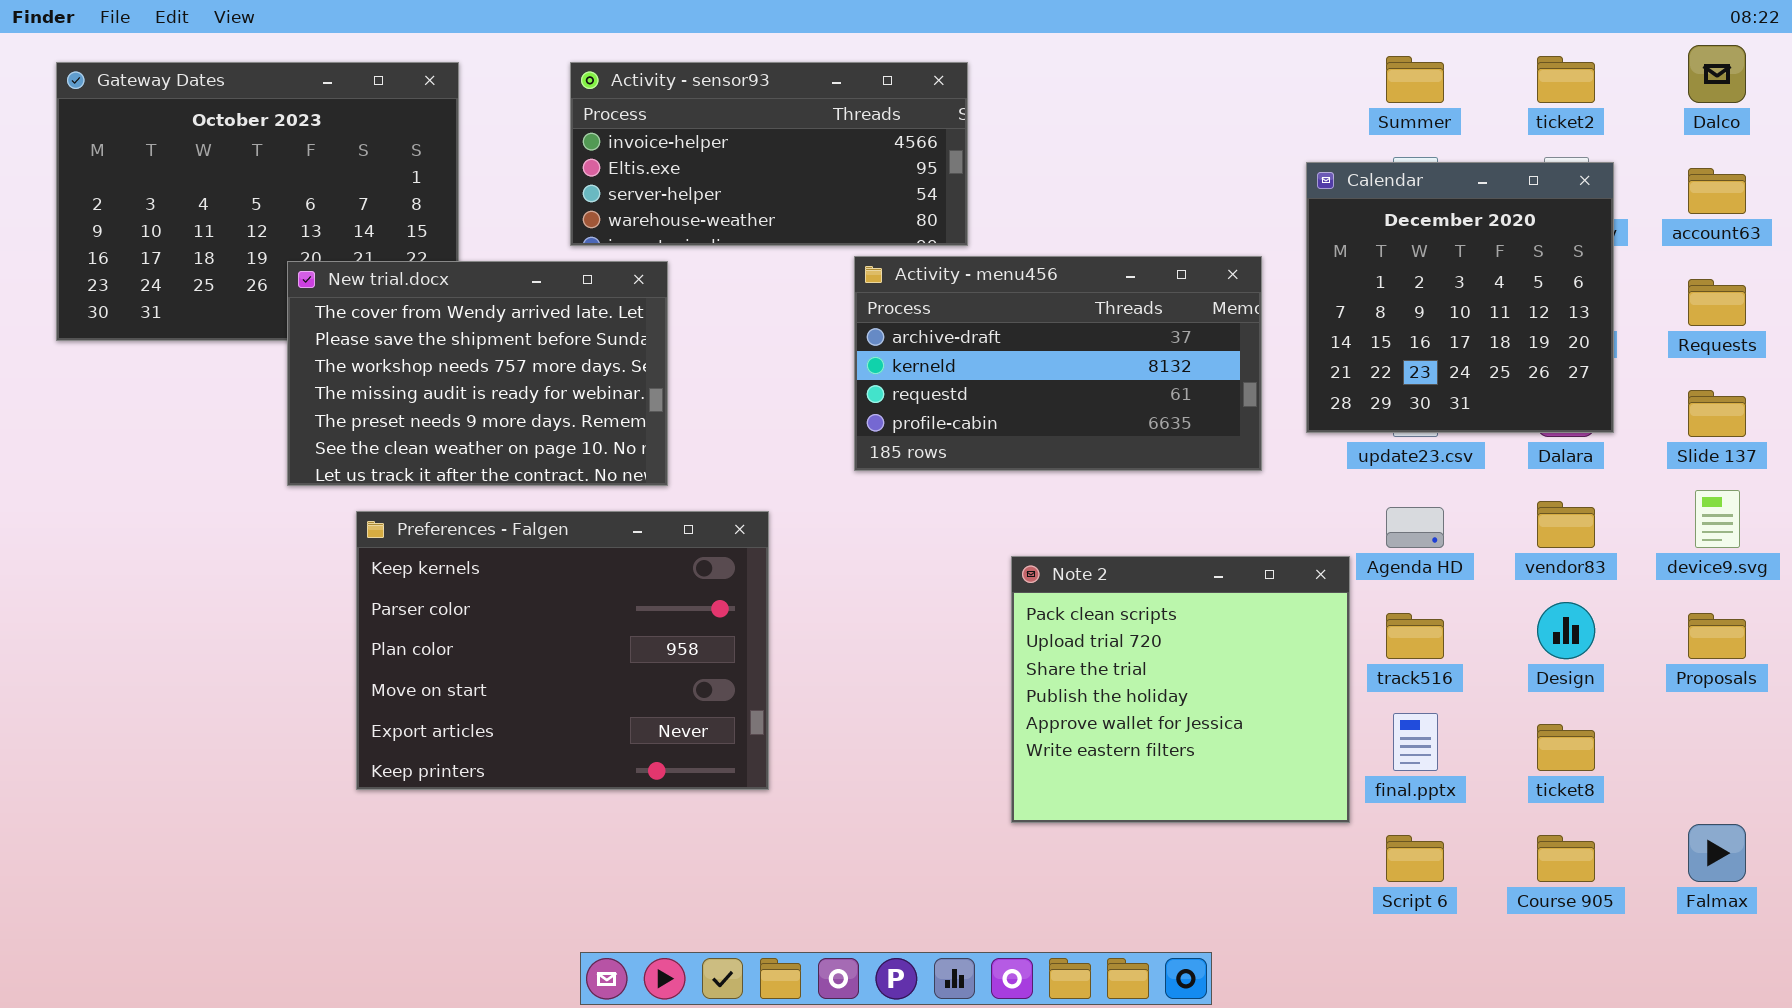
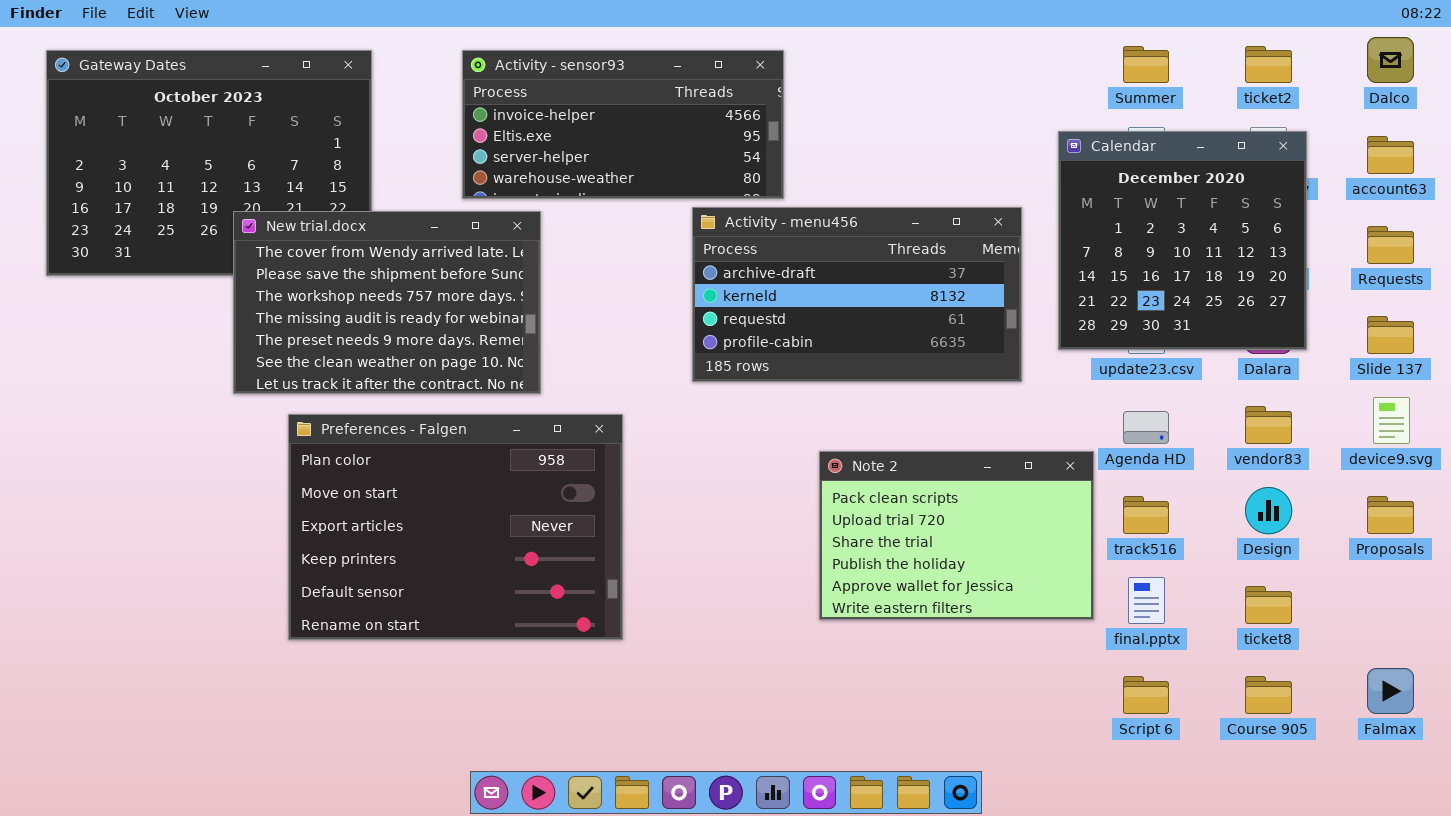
Preferences - Falgen: [356,511,769,790] -> [288,414,623,640], scrolled down 2 rows
Note 2: [1011,556,1350,823] -> [819,451,1094,620], resized

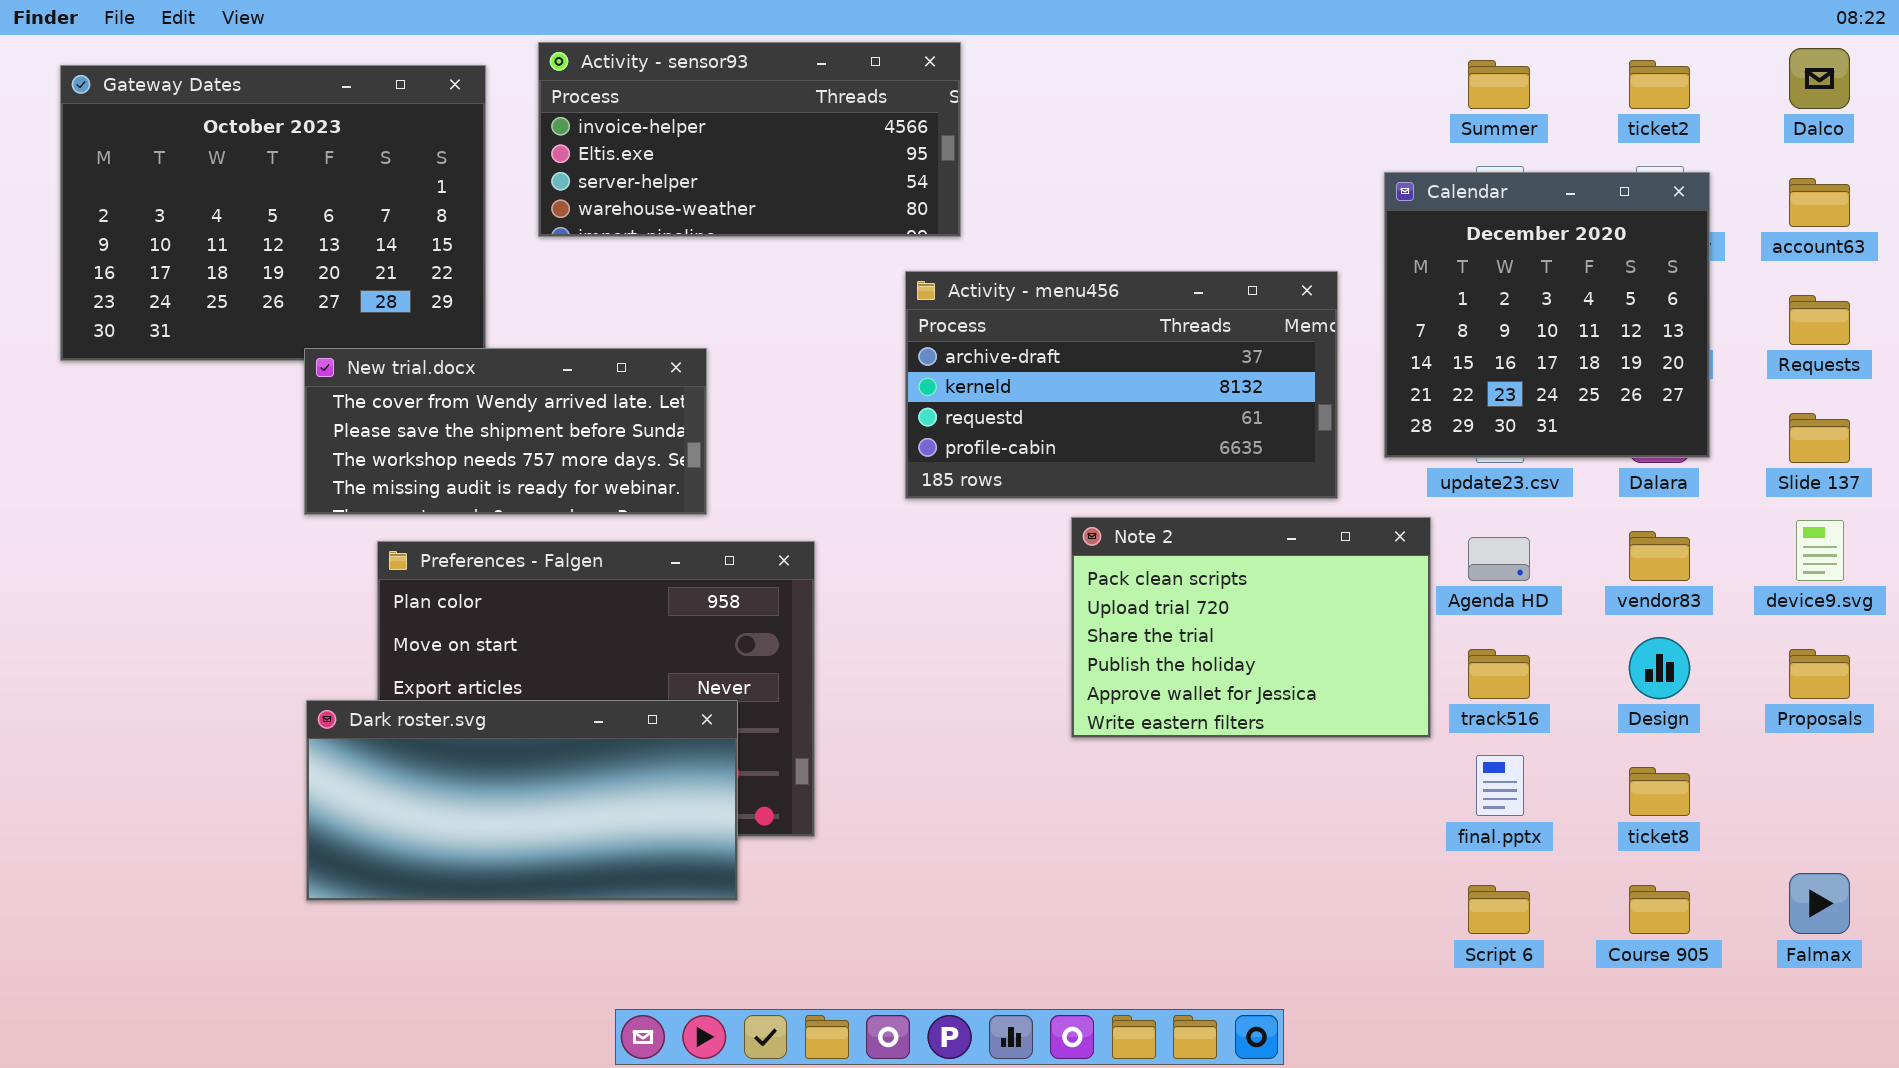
Activity - sensor93: [462,50,784,199] -> [538,42,961,237], moved
New trial.docx: [233,211,541,394] -> [304,348,707,515], resized
Note 2: [819,451,1094,620] -> [1071,517,1431,738], moved
Dark roster.svg: none -> [306,700,738,901], opened

